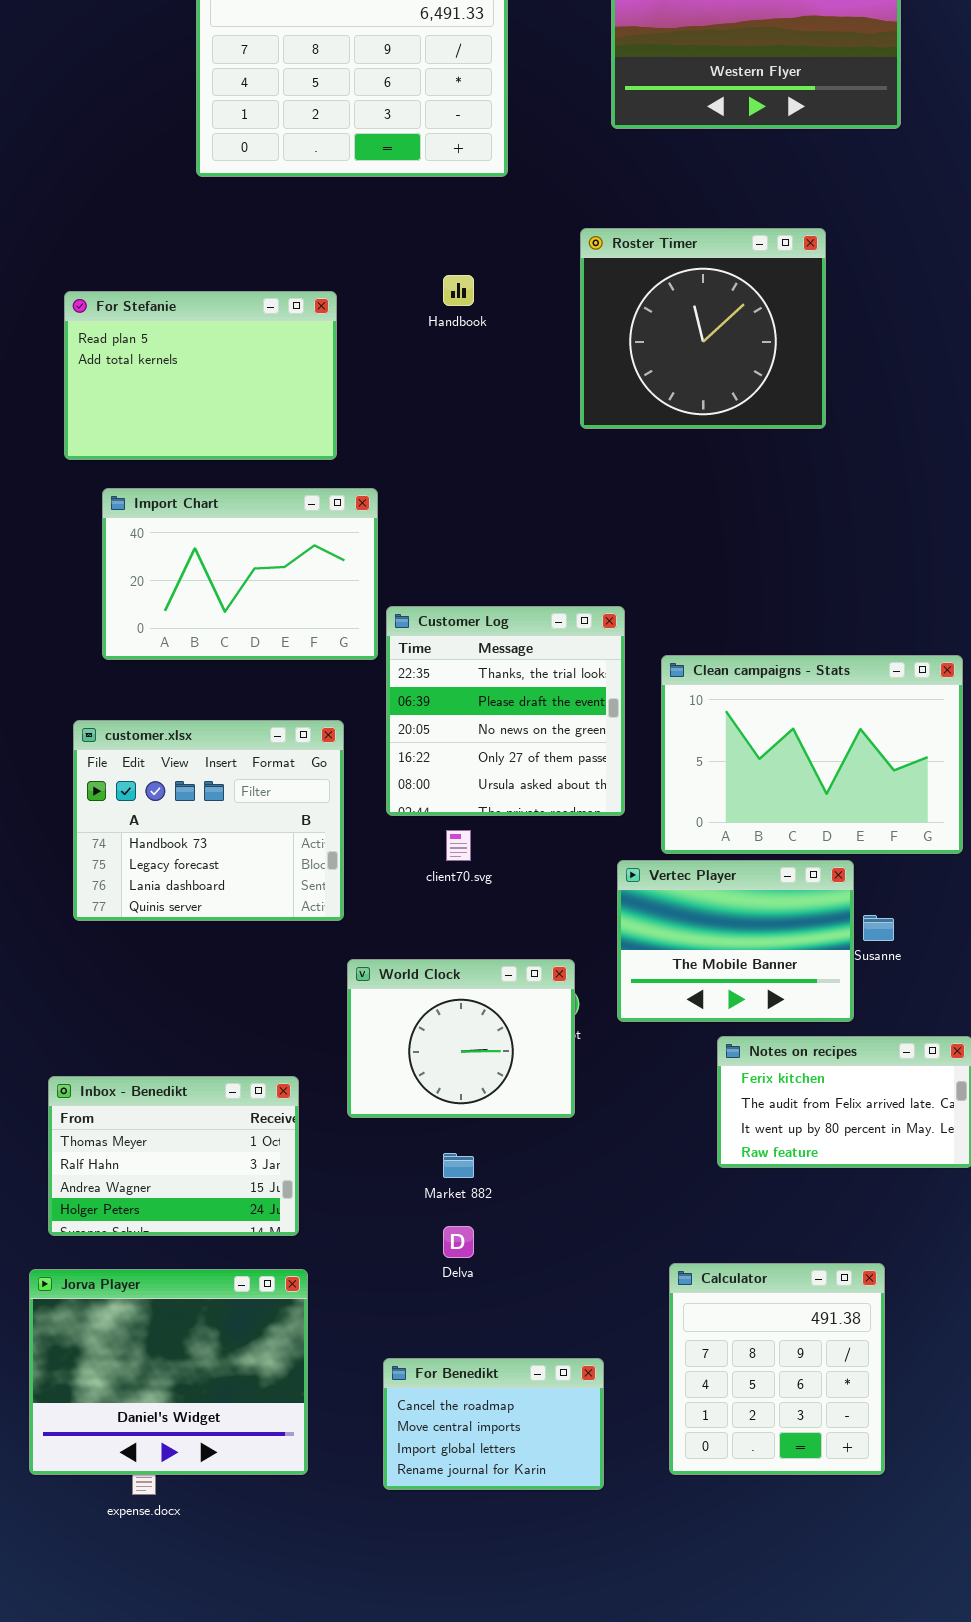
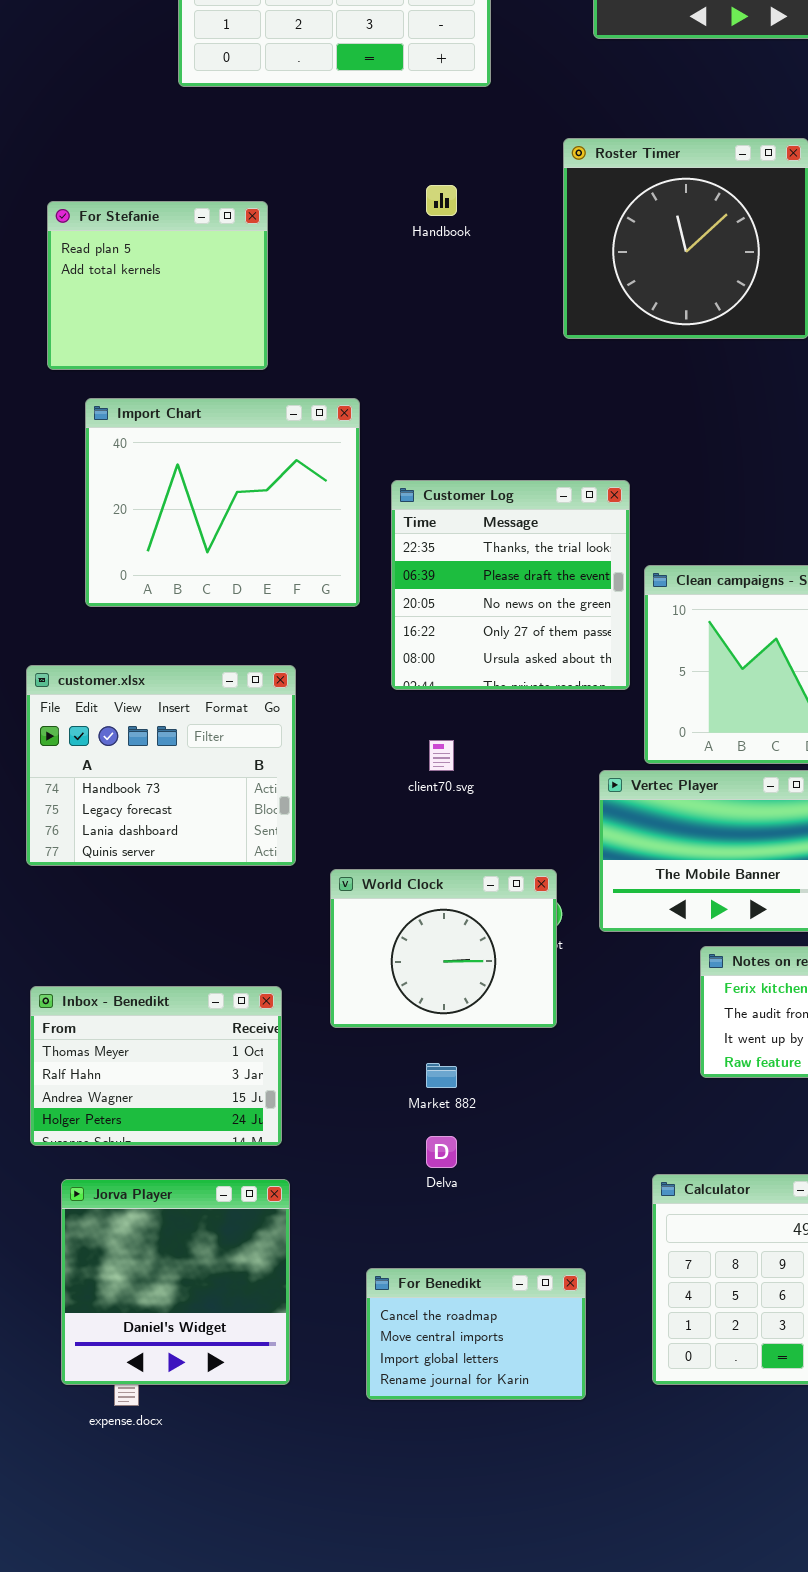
For Stefanie: [64,291,337,460] -> [47,201,268,370], resized
Import Chart: [102,488,378,660] -> [85,398,360,607], resized
Customer Log: [386,606,625,816] -> [391,480,630,690], moved
customer.xlsx: [73,720,344,921] -> [26,665,296,866], moved
Jorva Player: [29,1269,308,1475] -> [61,1179,290,1385], resized

